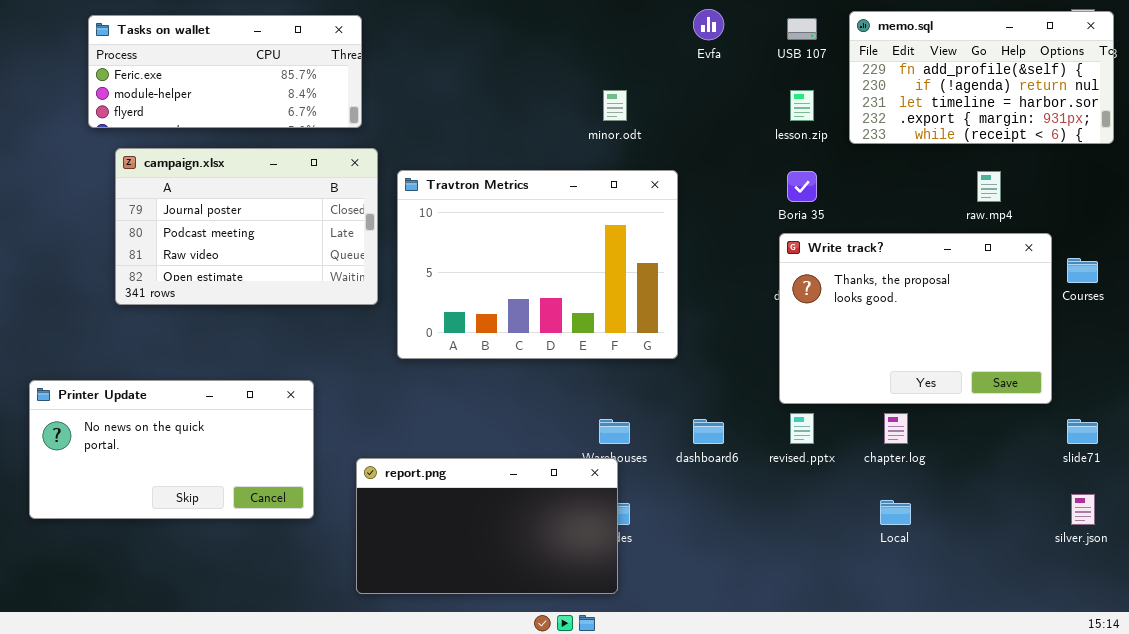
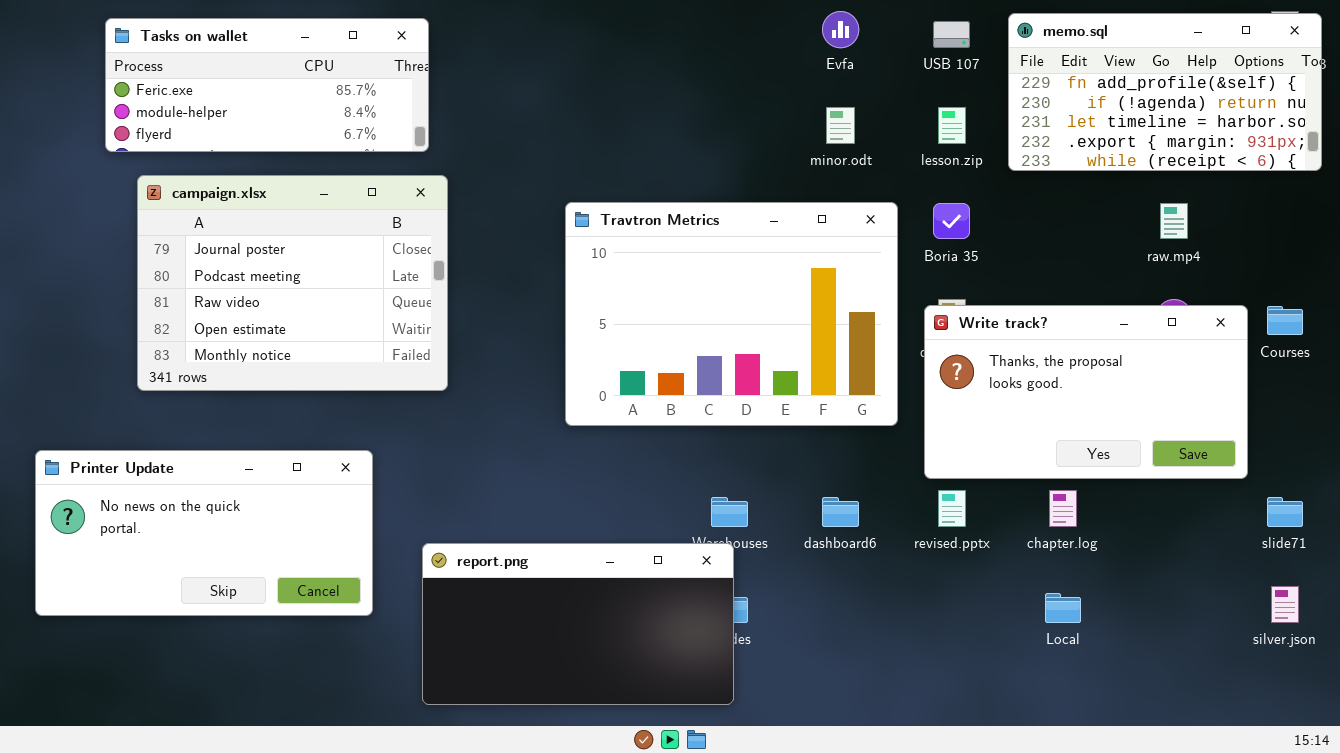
minor.odt: [603,90,627,121] -> [826,107,855,144], moved
campaign.xlsx: [115,148,378,305] -> [137,175,448,391], resized
Travtron Metrics: [397,170,678,359] -> [565,202,898,426], moved
Write track?: [779,233,1052,404] -> [924,305,1248,479], resized

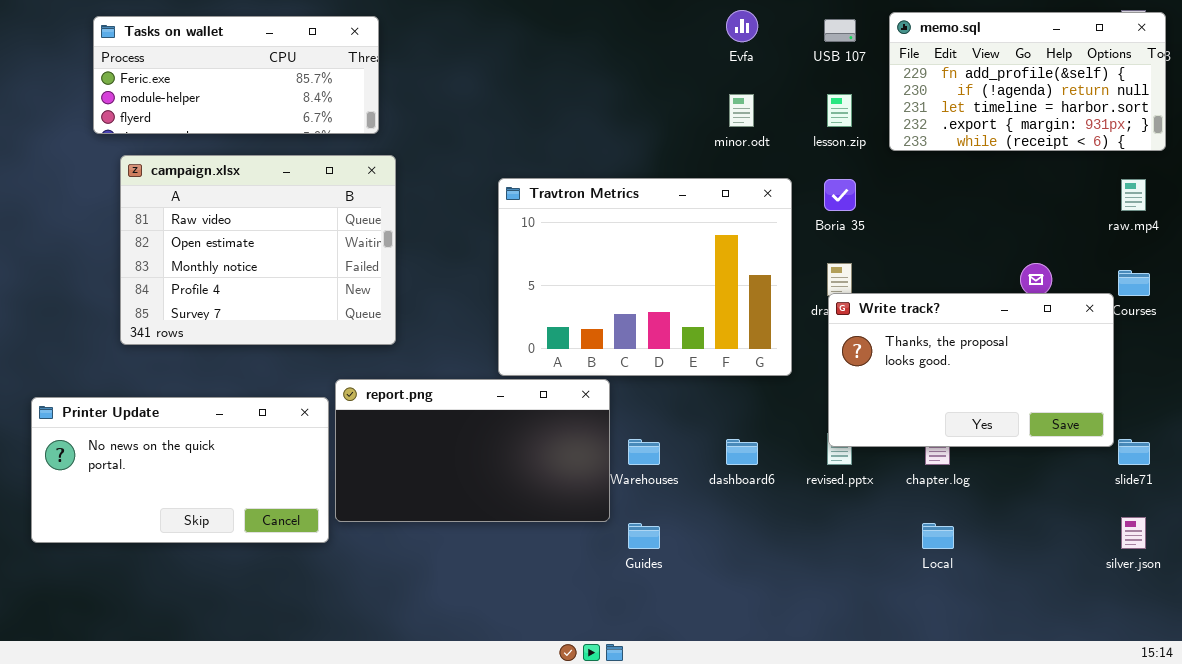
campaign.xlsx: [137,175,448,391] -> [120,155,396,345], scrolled down 2 rows
raw.mp4: [1160,203,1188,239] -> [1121,179,1146,211], moved
Write track?: [924,305,1248,479] -> [828,293,1114,447], moved
report.png: [422,543,734,705] -> [335,379,610,522], moved

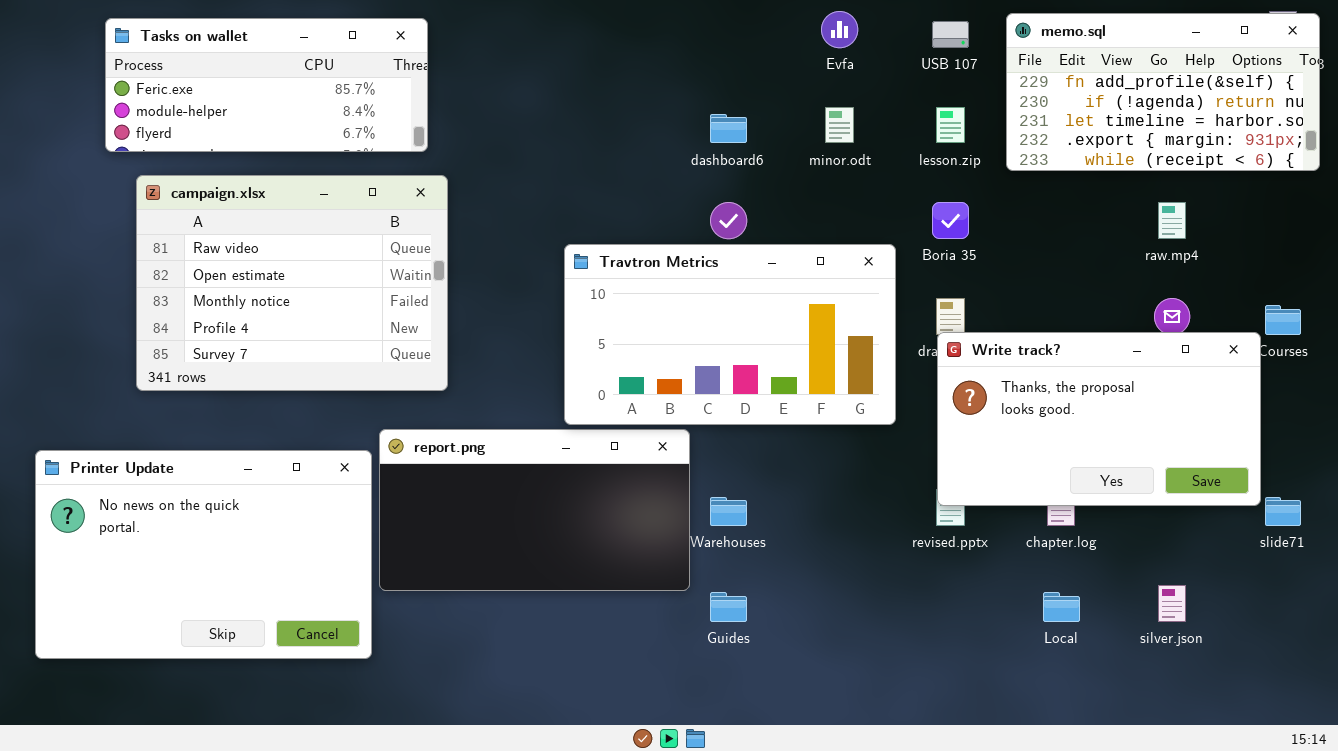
Travtron Metrics: [498,178,792,376] -> [564,244,896,425], resized
raw.mp4: [1121,179,1146,211] -> [1158,202,1186,239], moved
Printer Update: [31,397,329,543] -> [35,450,372,659], resized
dashboard6: [726,439,758,465] -> [710,114,747,143], moved
silver.json: [1121,517,1146,549] -> [1158,585,1186,622], moved

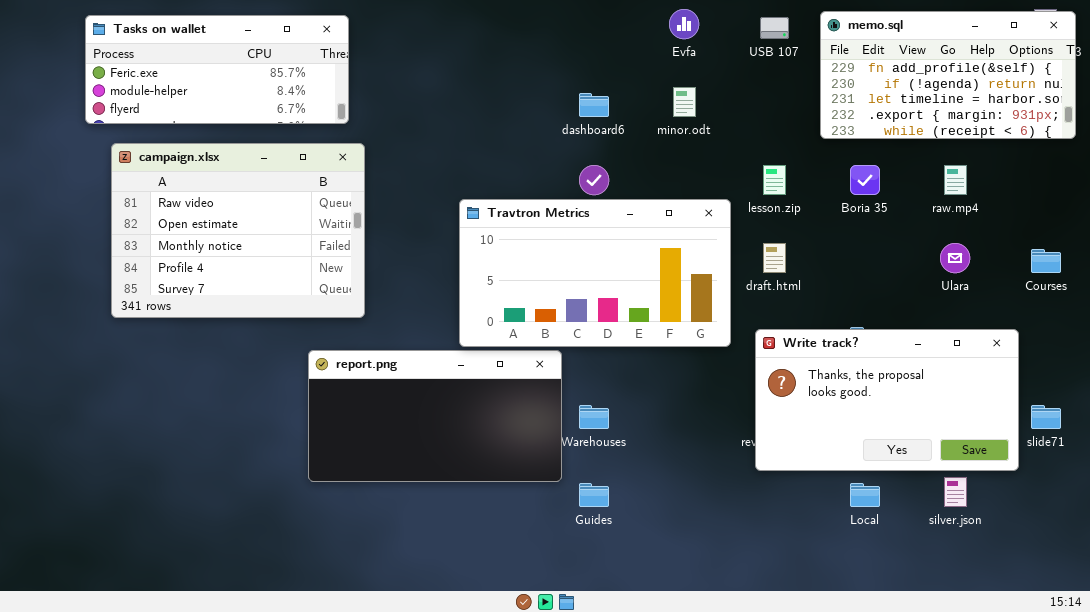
lesson.zip: [936,107,965,143] -> [763,165,786,195], moved
Boria 35: [932,202,969,239] -> [850,165,880,195], moved
Write track?: [937,332,1261,506] -> [755,329,1019,471], moved
Printer Update: [35,450,372,659] -> none, closed

